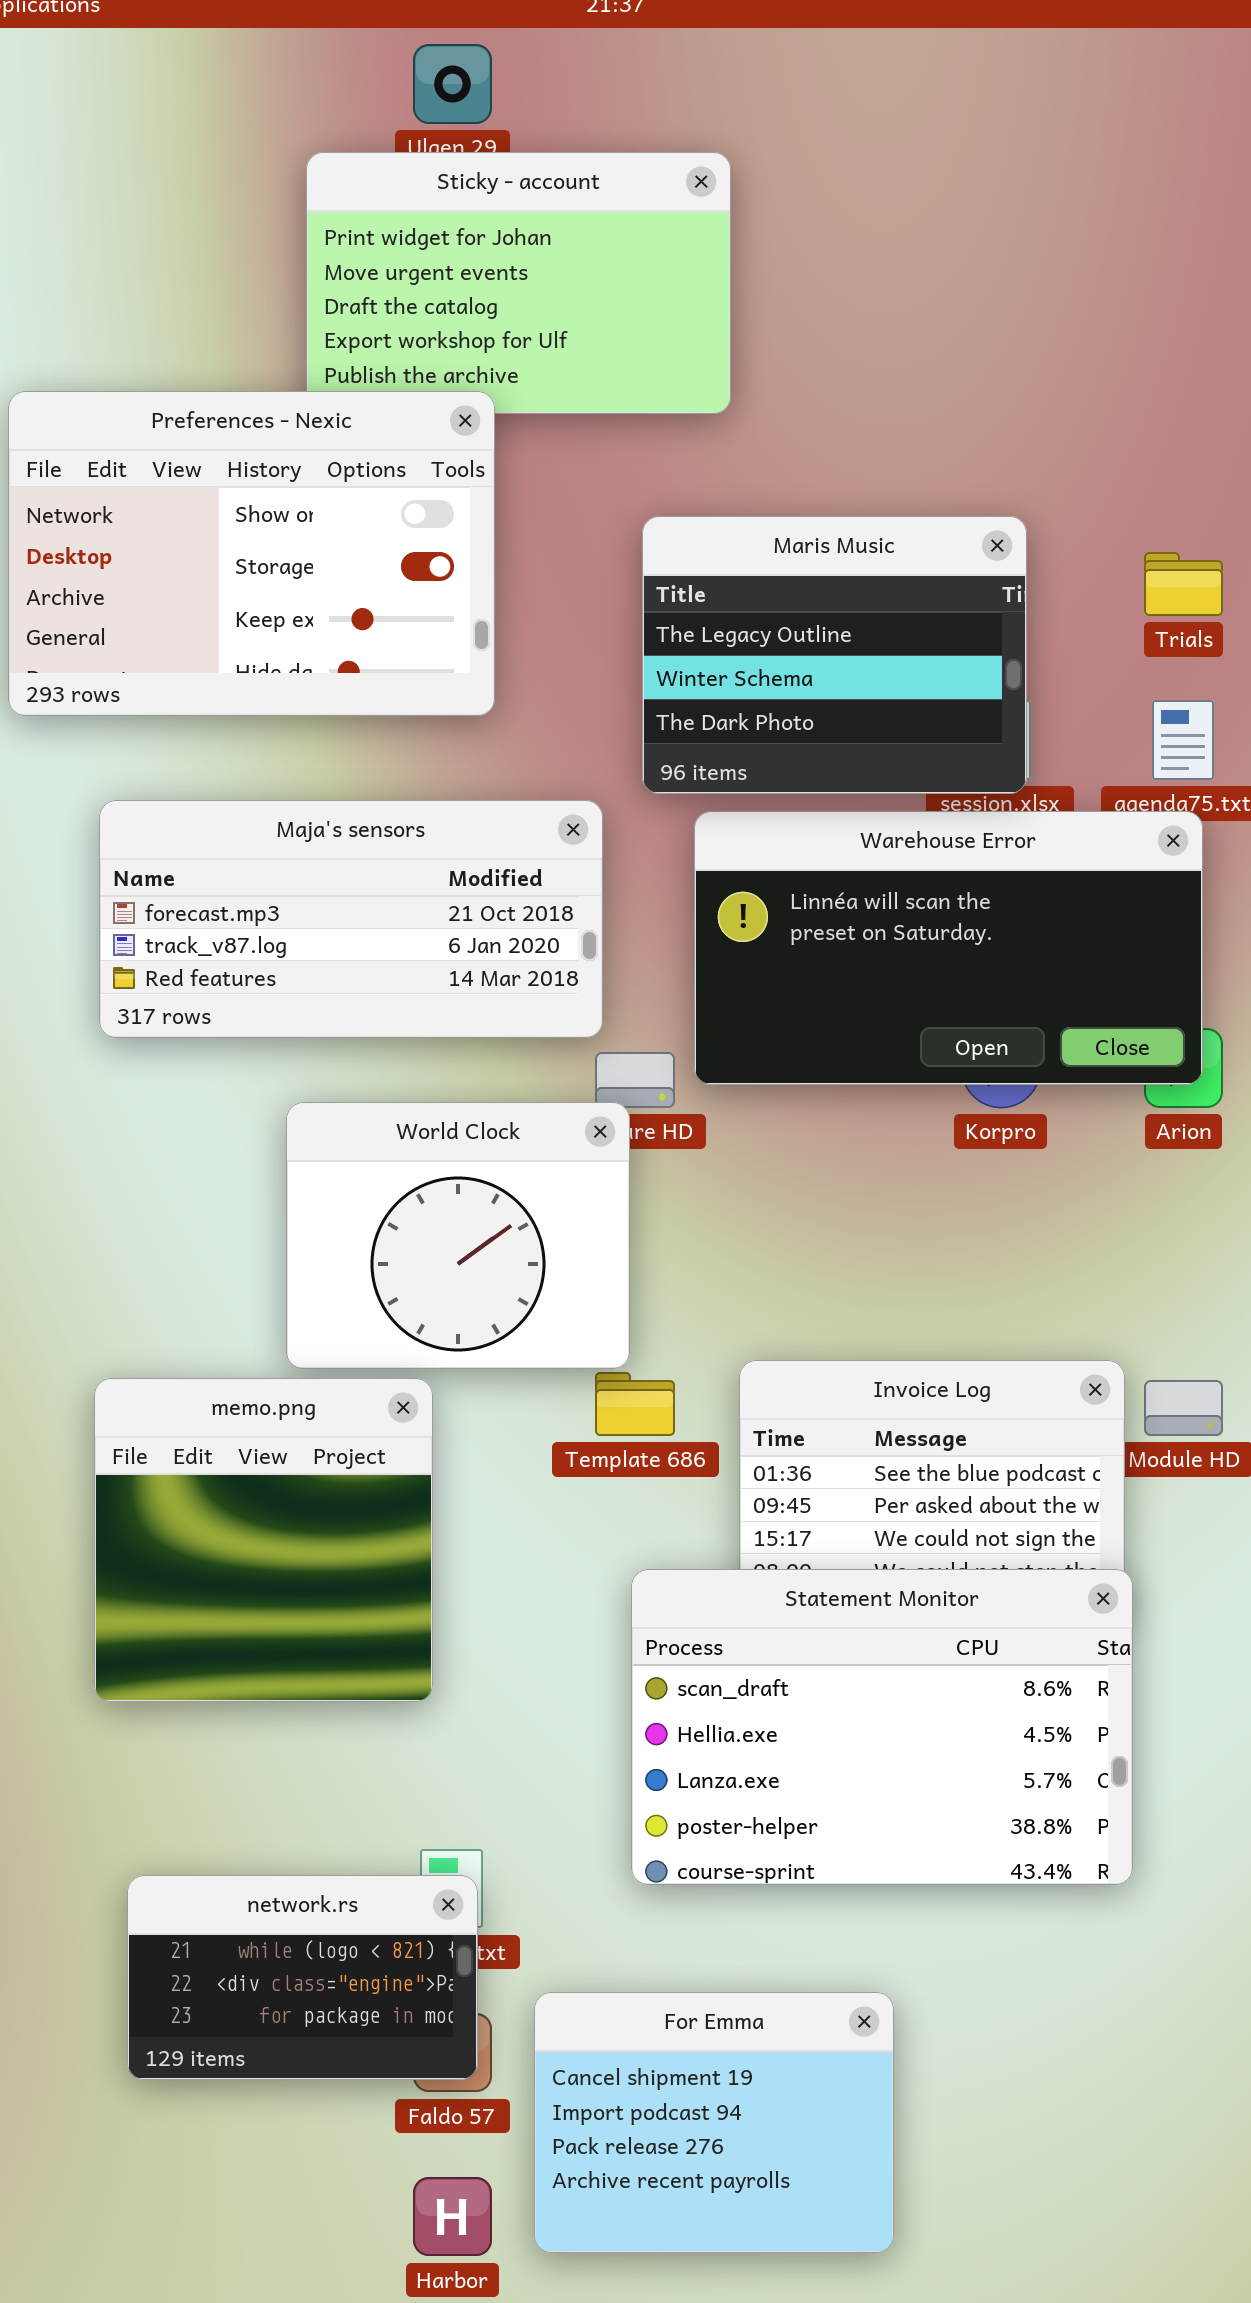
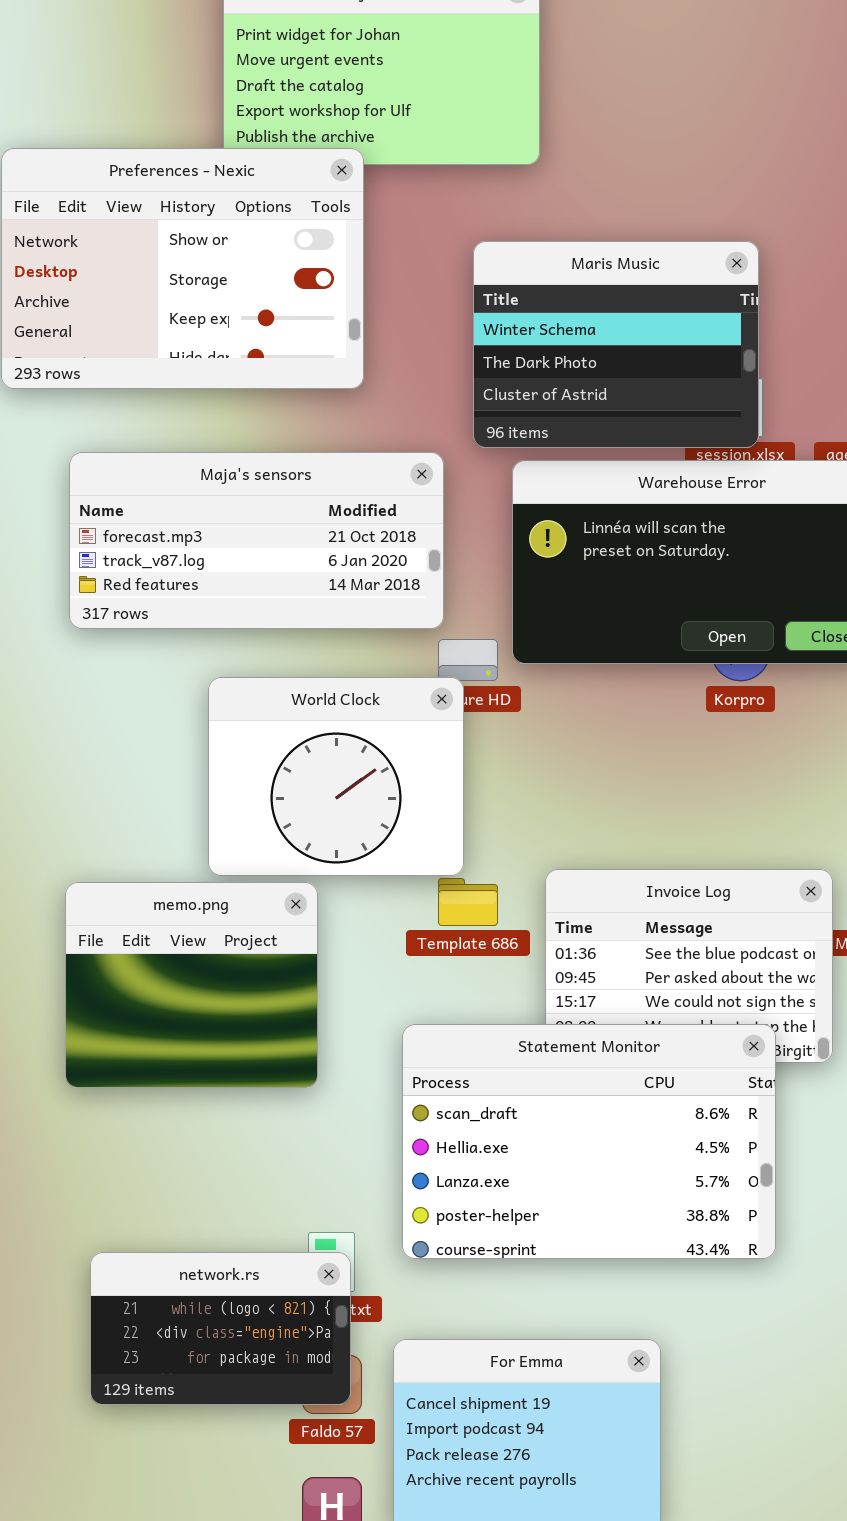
Maris Music: [642,516,1027,794] -> [473,241,759,448], scrolled down 1 row
memo.png: [94,1378,433,1702] -> [65,882,318,1088], resized
Statement Monitor: [631,1569,1133,1885] -> [402,1024,776,1259], moved

